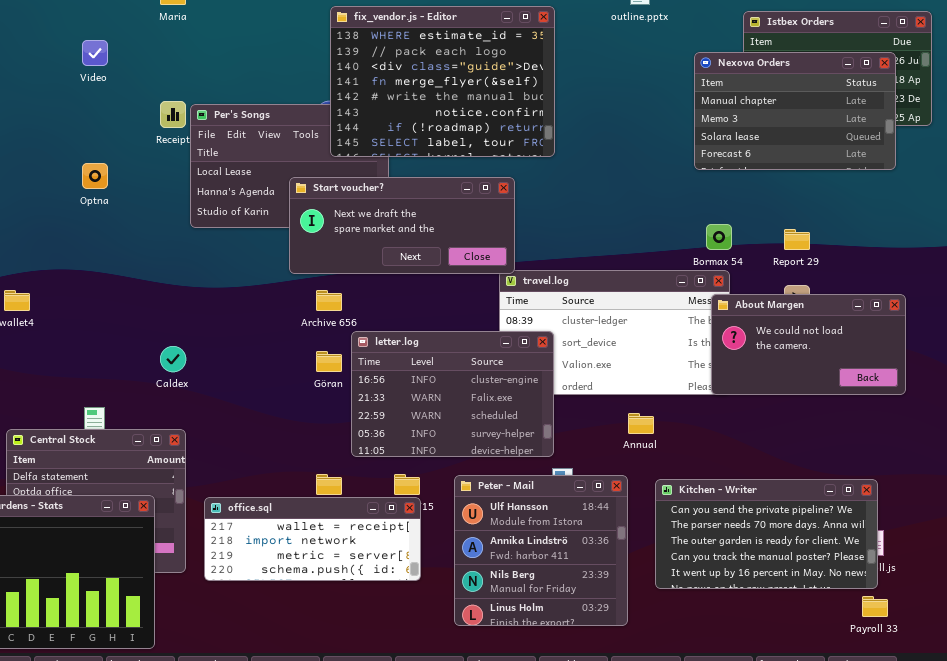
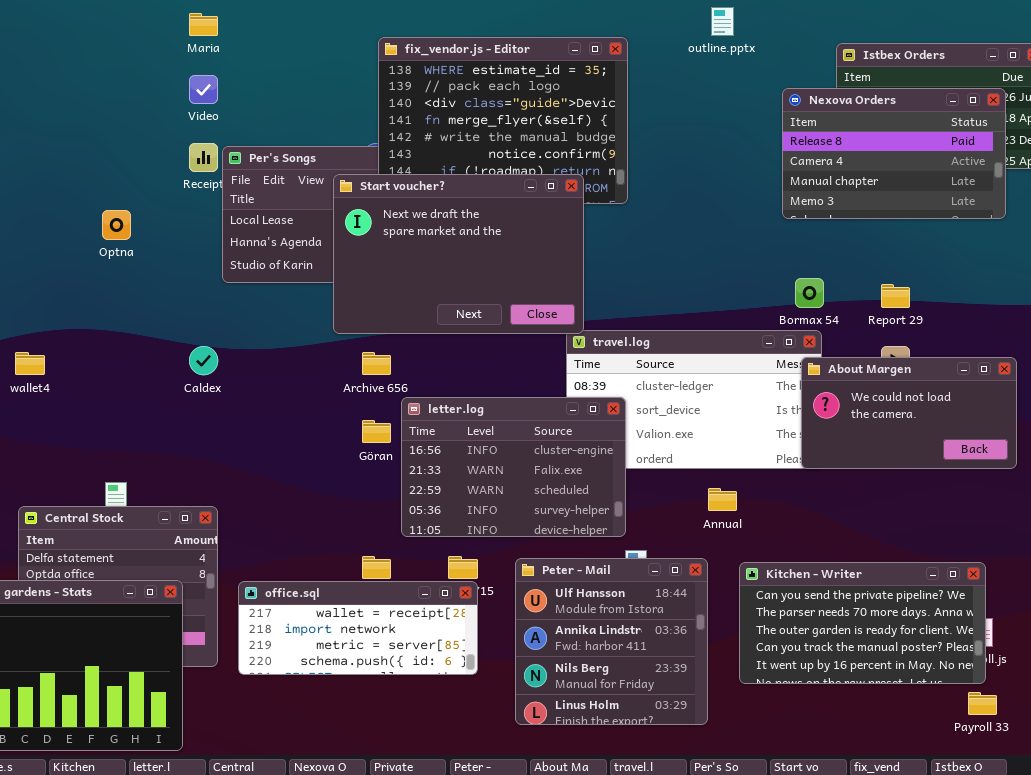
Video: [82,40,108,66] -> [189,75,218,104], moved
Nexova Orders: [694,52,896,170] -> [782,88,1006,219], scrolled up 2 rows
Start voucher?: [289,177,515,274] -> [333,174,584,334], resized
Caldex: [160,346,186,372] -> [189,346,218,375], moved

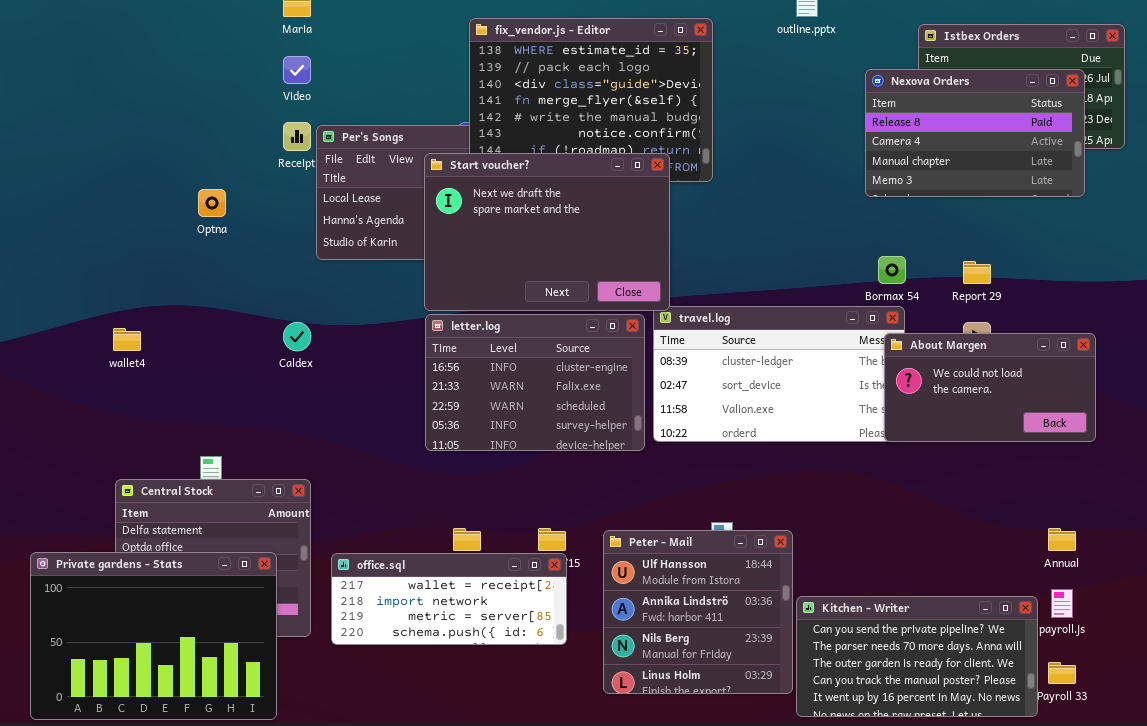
letter.log: [401,397,626,537] -> [425,314,645,451], moved
Annual: [708,488,737,511] -> [1048,528,1076,551], moved
Kitchen - Writer: [739,562,986,684] -> [796,596,1038,717], moved

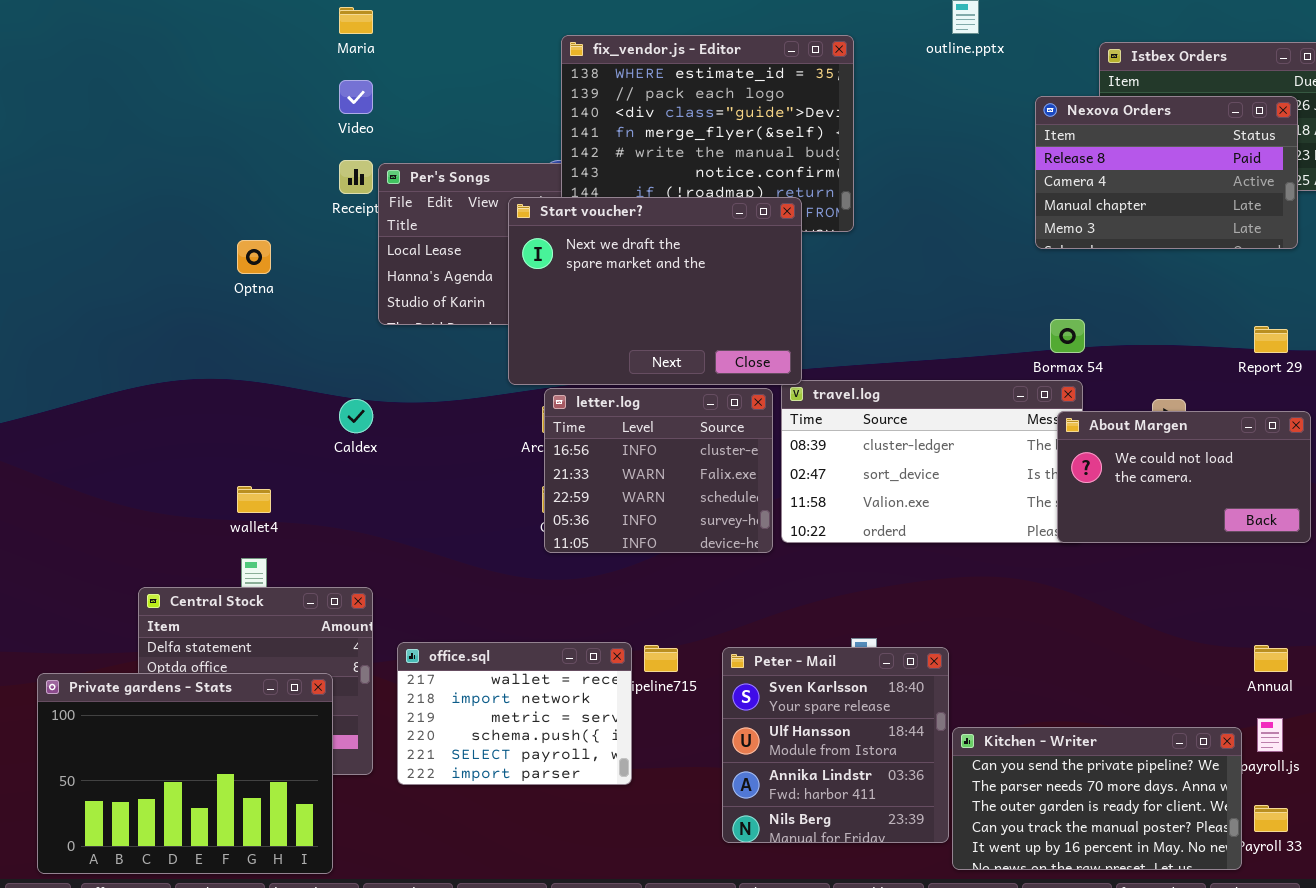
Report 29: [963,261,991,284] -> [1254,326,1288,353], moved
letter.log: [425,314,645,451] -> [544,388,773,553], resized
wallet4: [113,328,141,351] -> [237,486,271,513], moved
Peter - Mail: [603,530,793,694] -> [722,647,949,843], scrolled up 1 row
office.sql: [331,553,567,645] -> [397,642,632,785], resized

